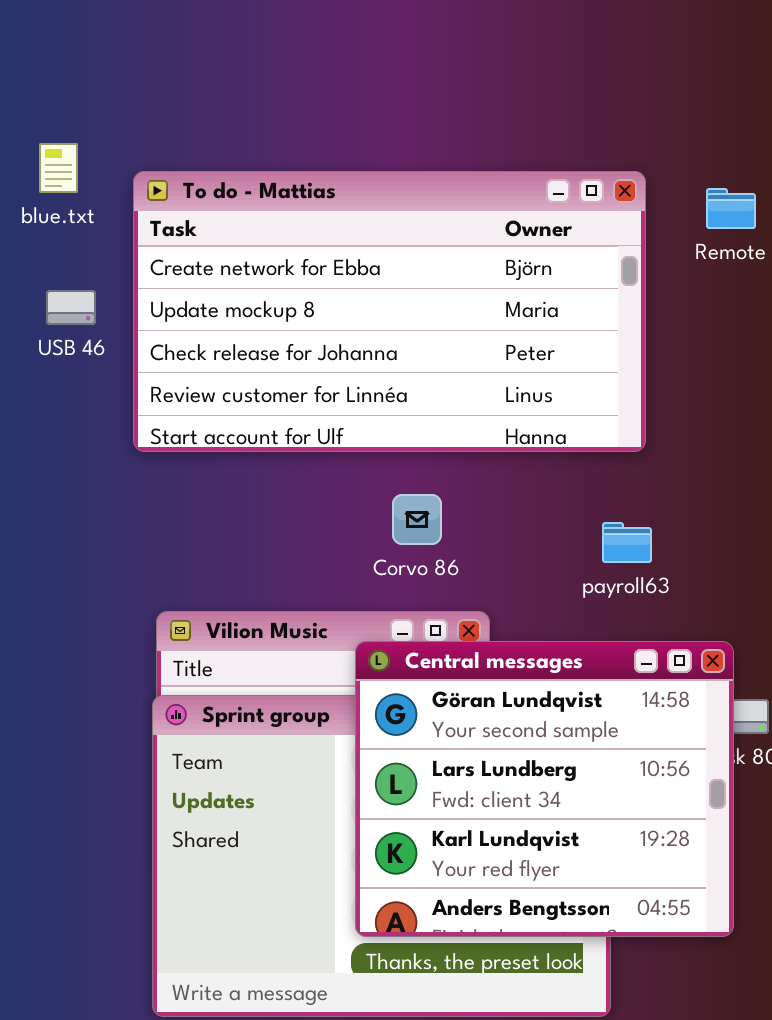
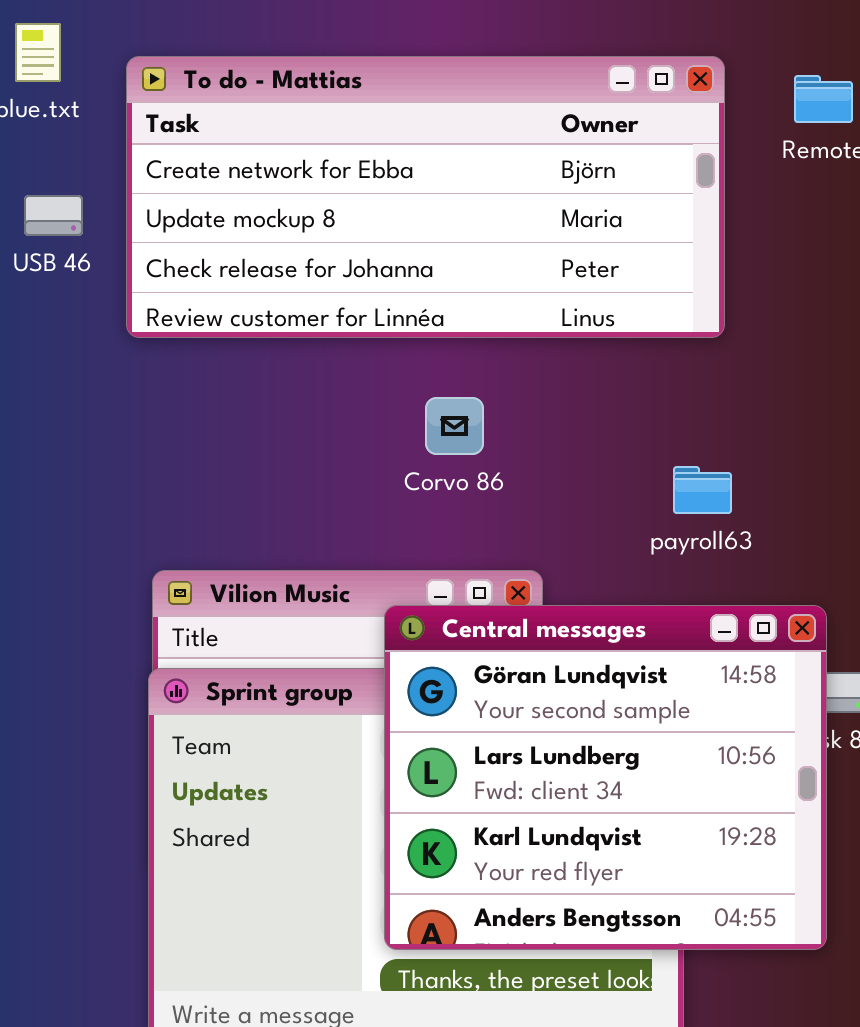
To do - Mattias: [133,171,646,452] -> [126,56,725,338], resized
Corvo 86: [392,494,442,545] -> [425,397,484,455], moved

